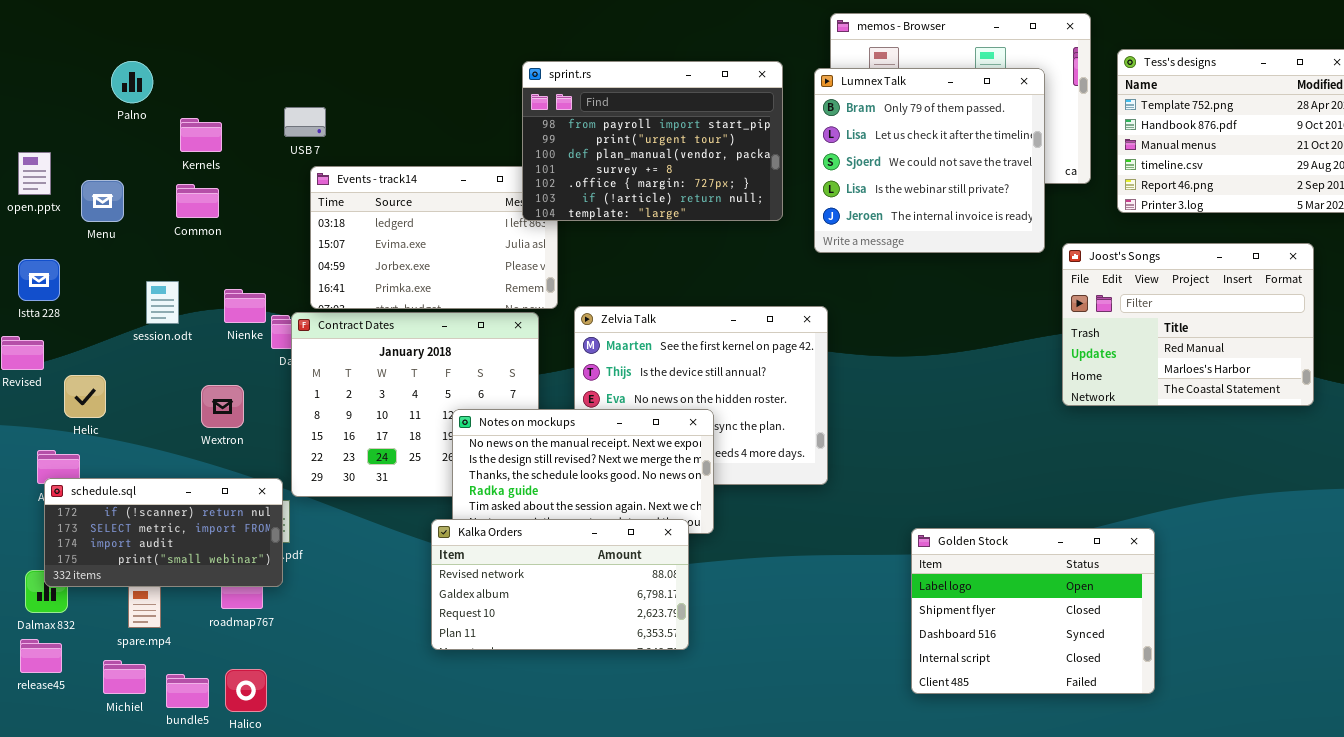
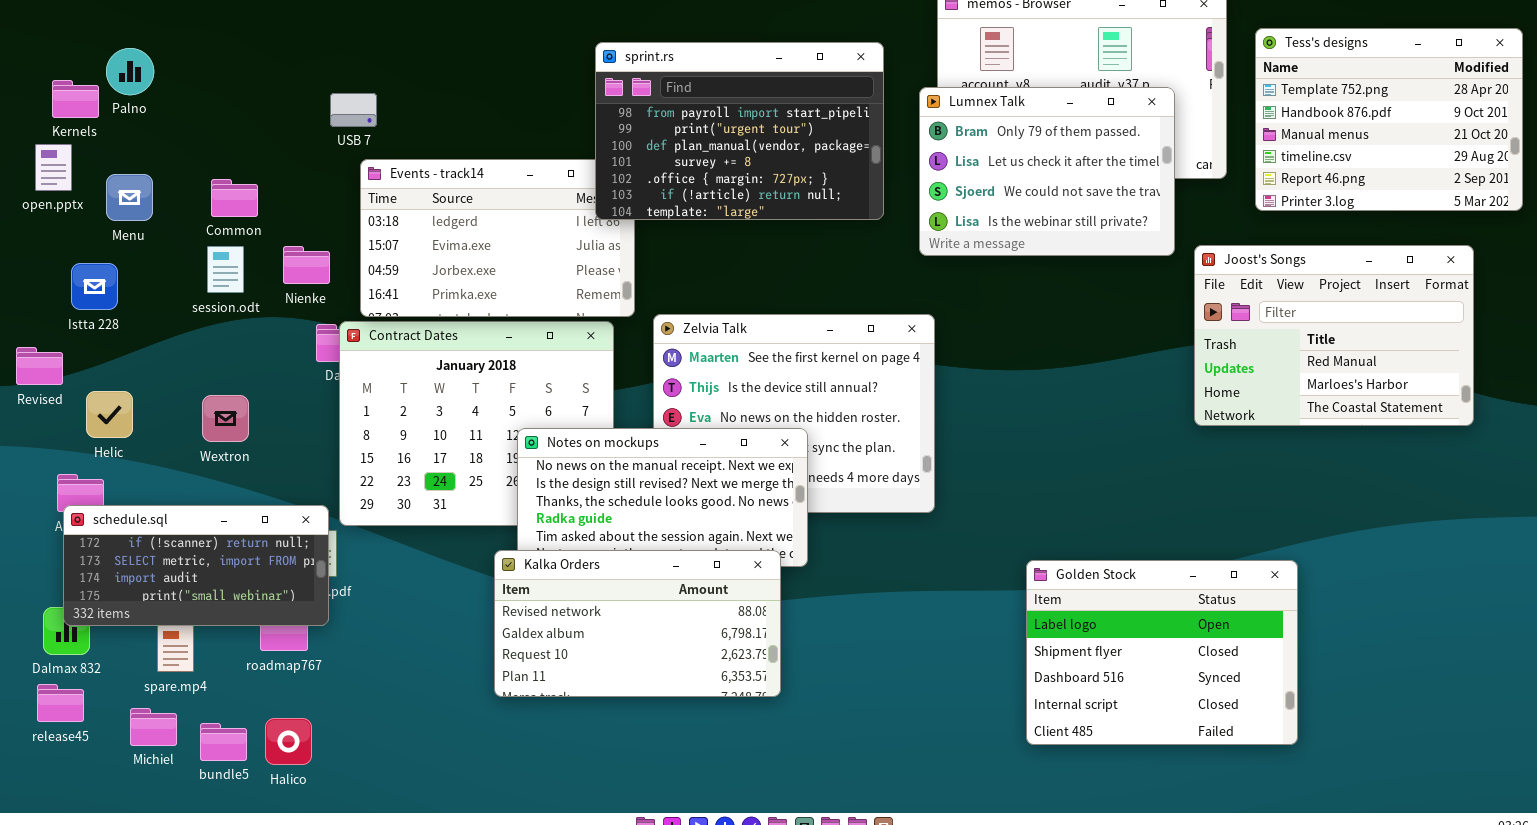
Palno: [111,61,153,103] -> [106,48,154,95], moved
Lumnex Talk: [814,68,1045,253] -> [919,87,1175,256], resized
Kernels: [180,118,222,152] -> [52,80,99,118], moved
Istta 228: [18,259,60,301] -> [71,263,118,310], moved
session.odt: [146,281,179,324] -> [207,246,244,293], moved
Nienke: [224,289,266,323] -> [283,246,330,284], moved
Wextron: [201,385,244,428] -> [202,395,249,442], moved

